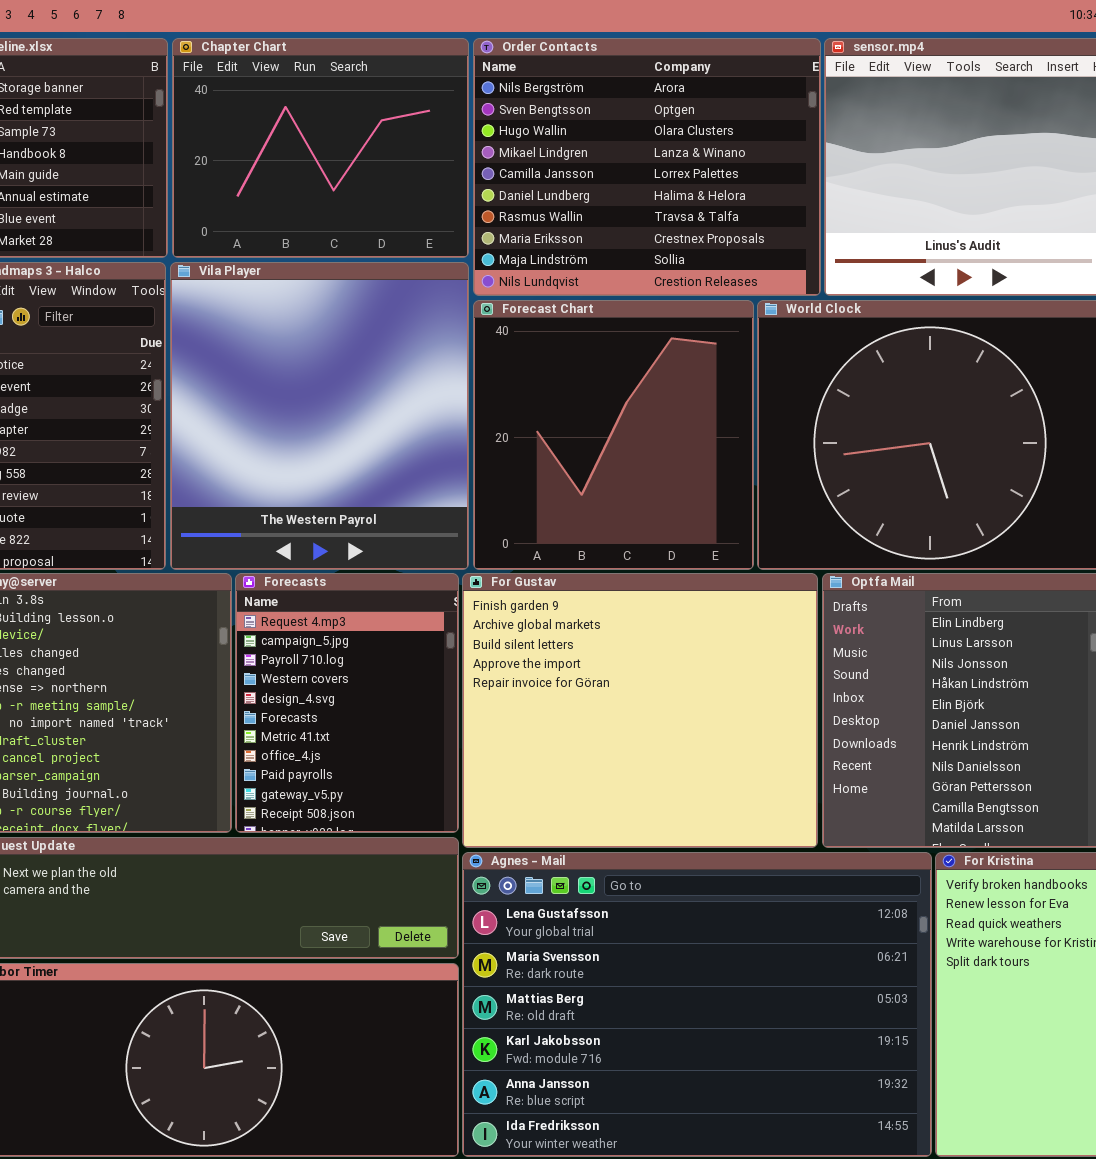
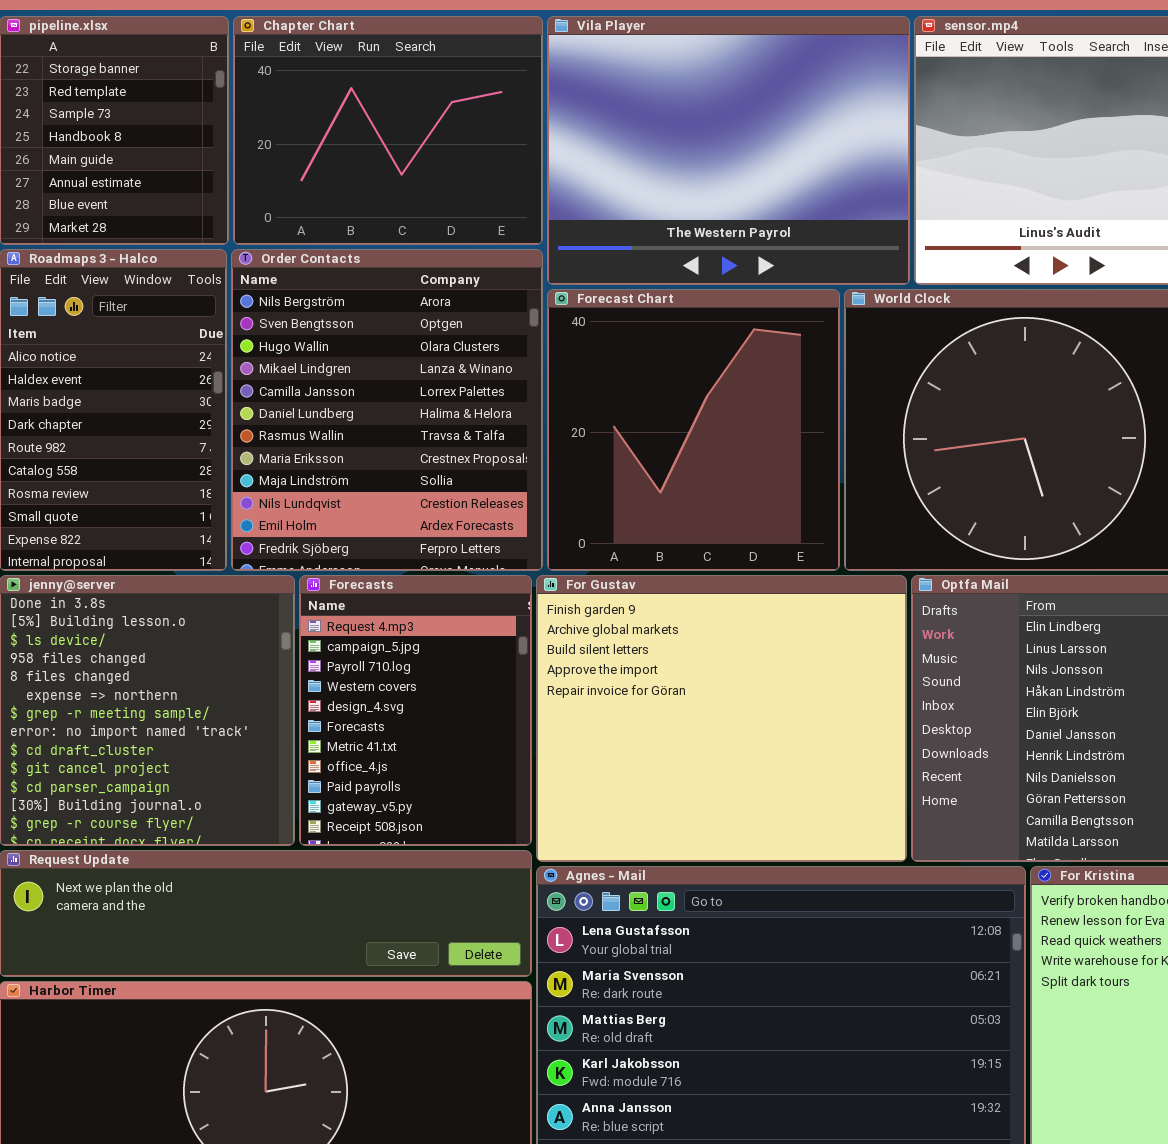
Order Contacts: [473,38,821,296] -> [231,249,543,571], moved, resized
Vila Player: [170,262,469,570] -> [547,16,910,285], moved, resized

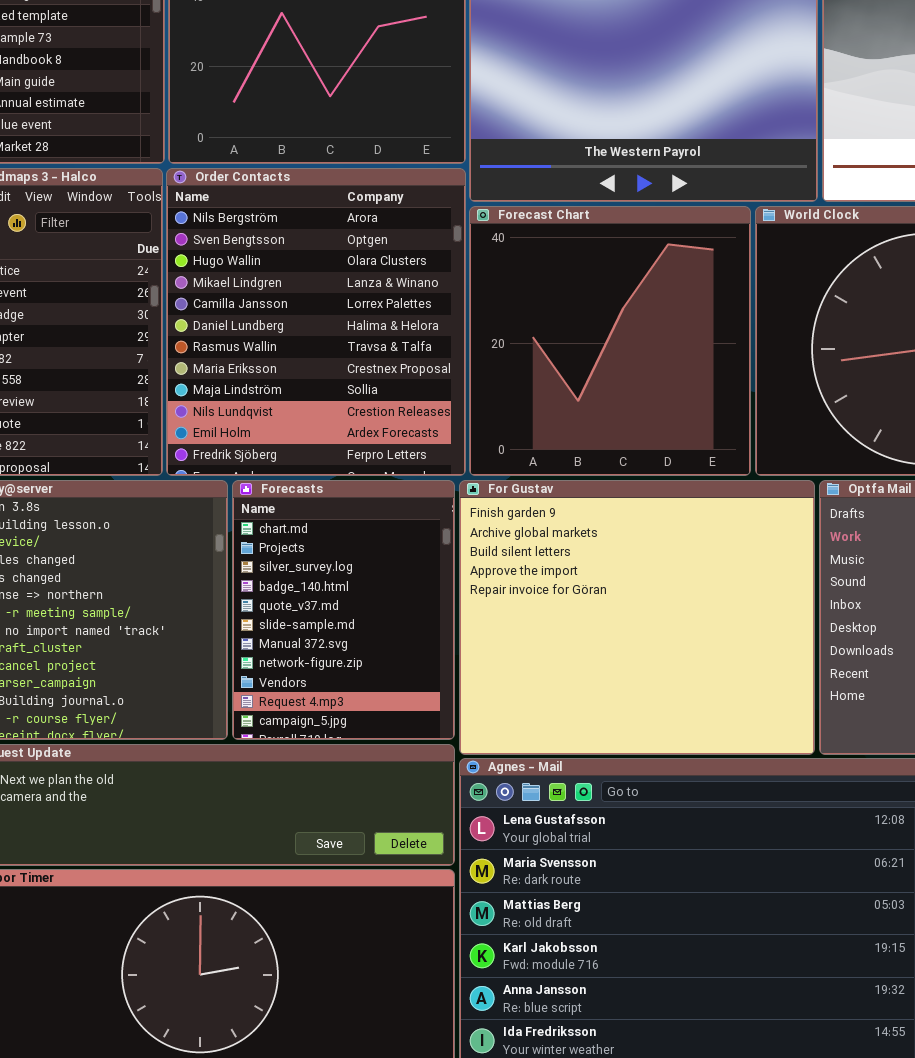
Forecasts: [299,575,532,846] -> [232,480,455,740], scrolled up 9 rows

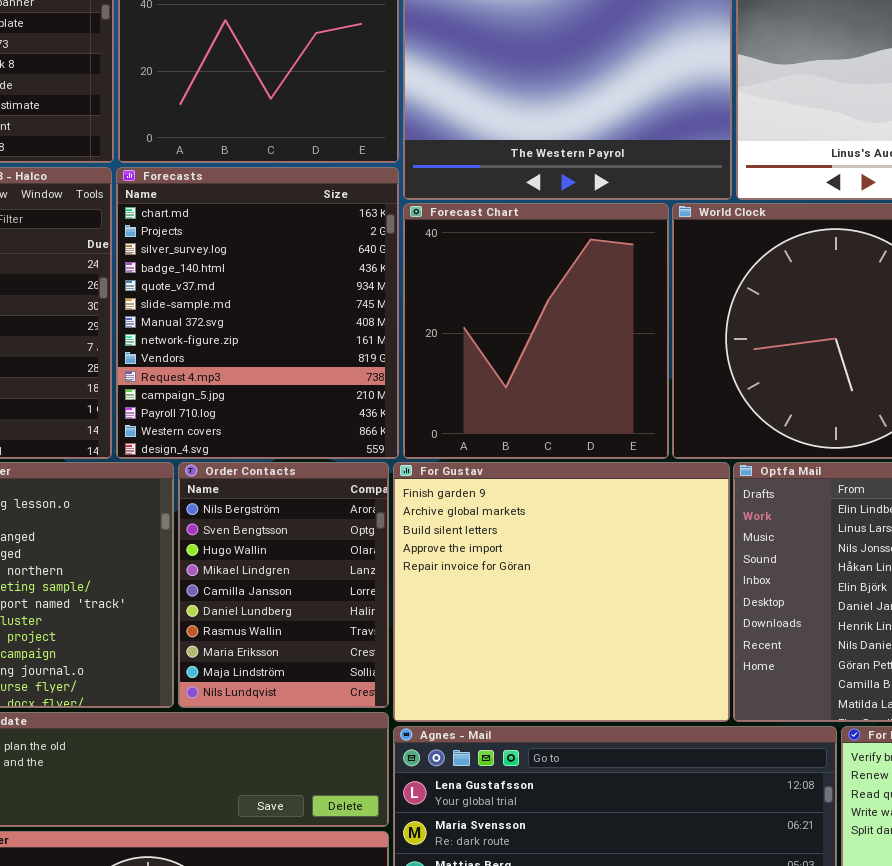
Order Contacts: [166,168,466,476] -> [178,462,389,708], moved, resized
Forecasts: [232,480,455,740] -> [116,167,399,459], moved, resized

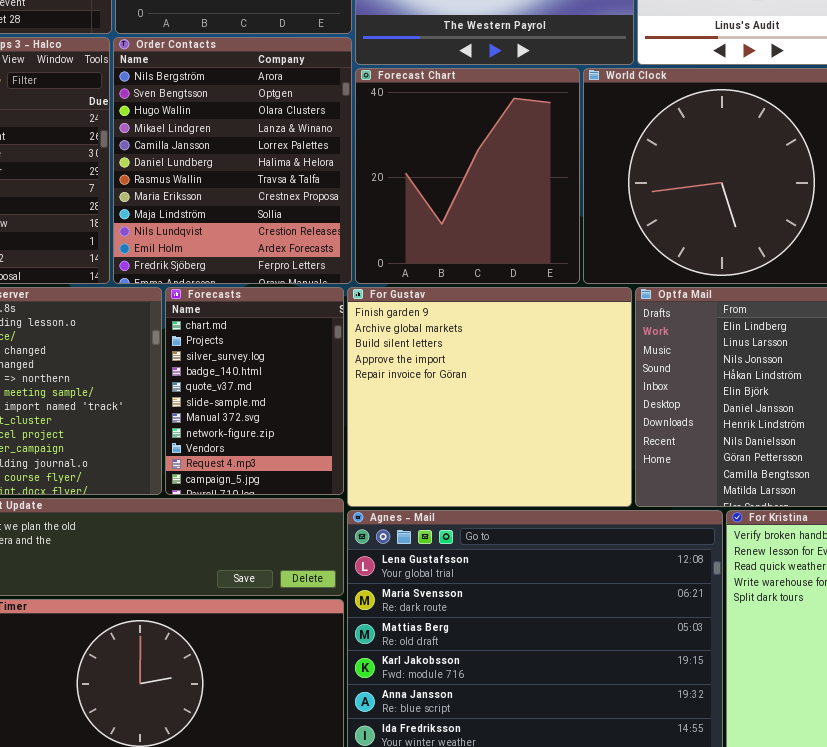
Forecasts: [116,167,399,459] -> [165,287,344,495], moved, resized
Order Contacts: [178,462,389,708] -> [113,37,352,284], moved, resized

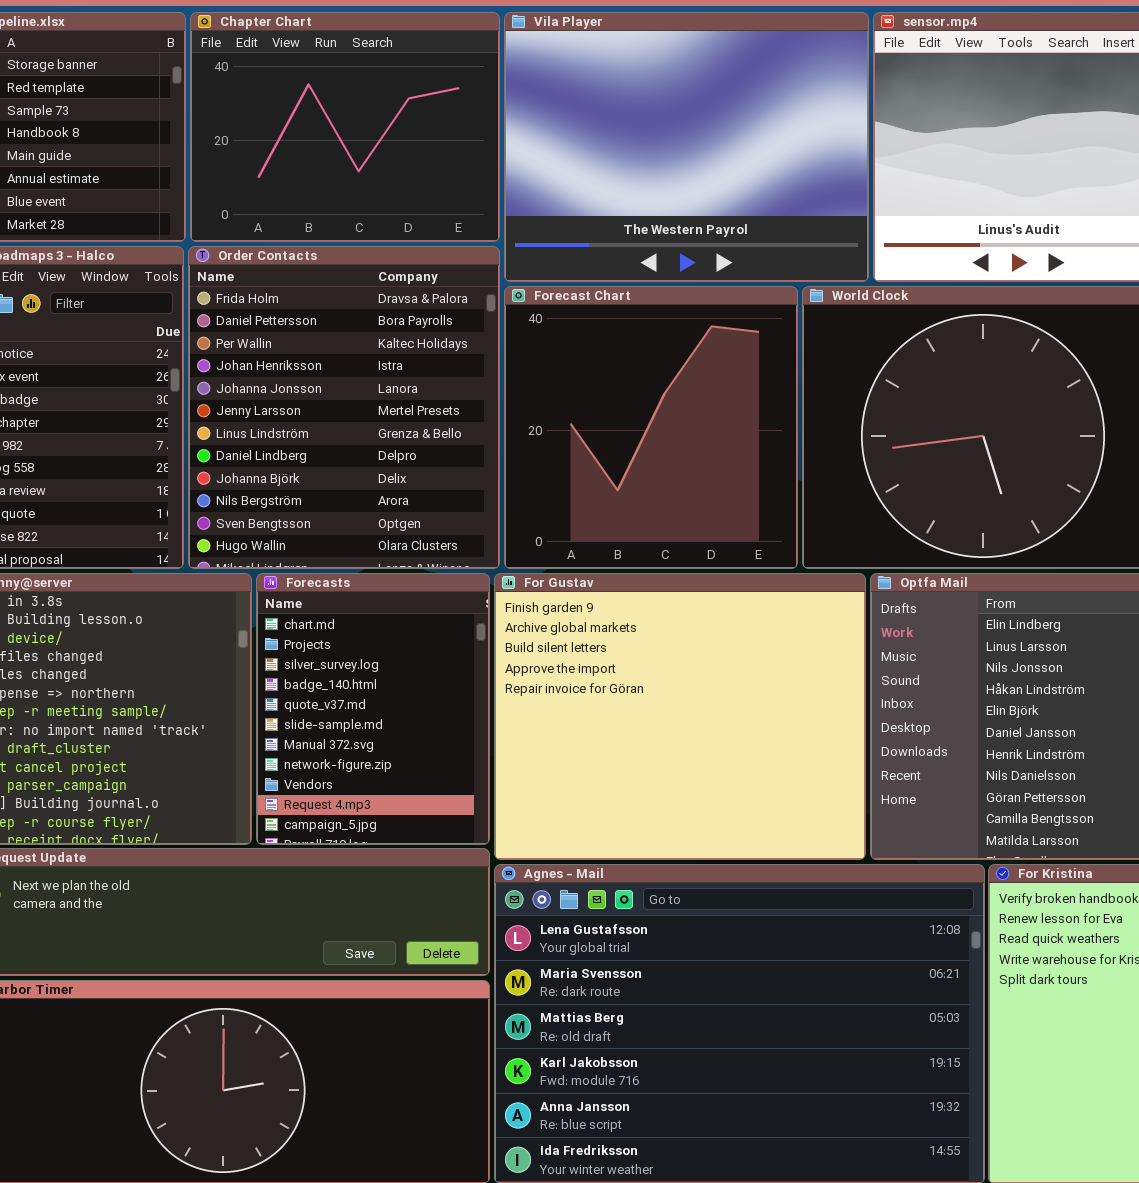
Order Contacts: [113,37,352,284] -> [188,246,500,569], scrolled up 9 rows

